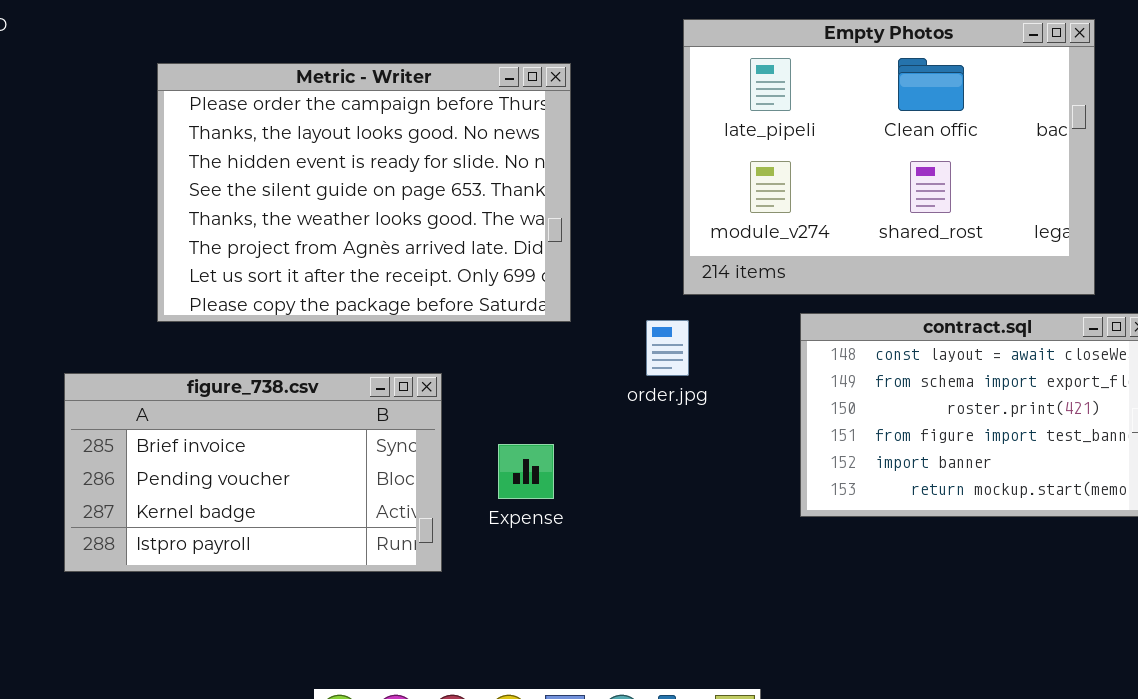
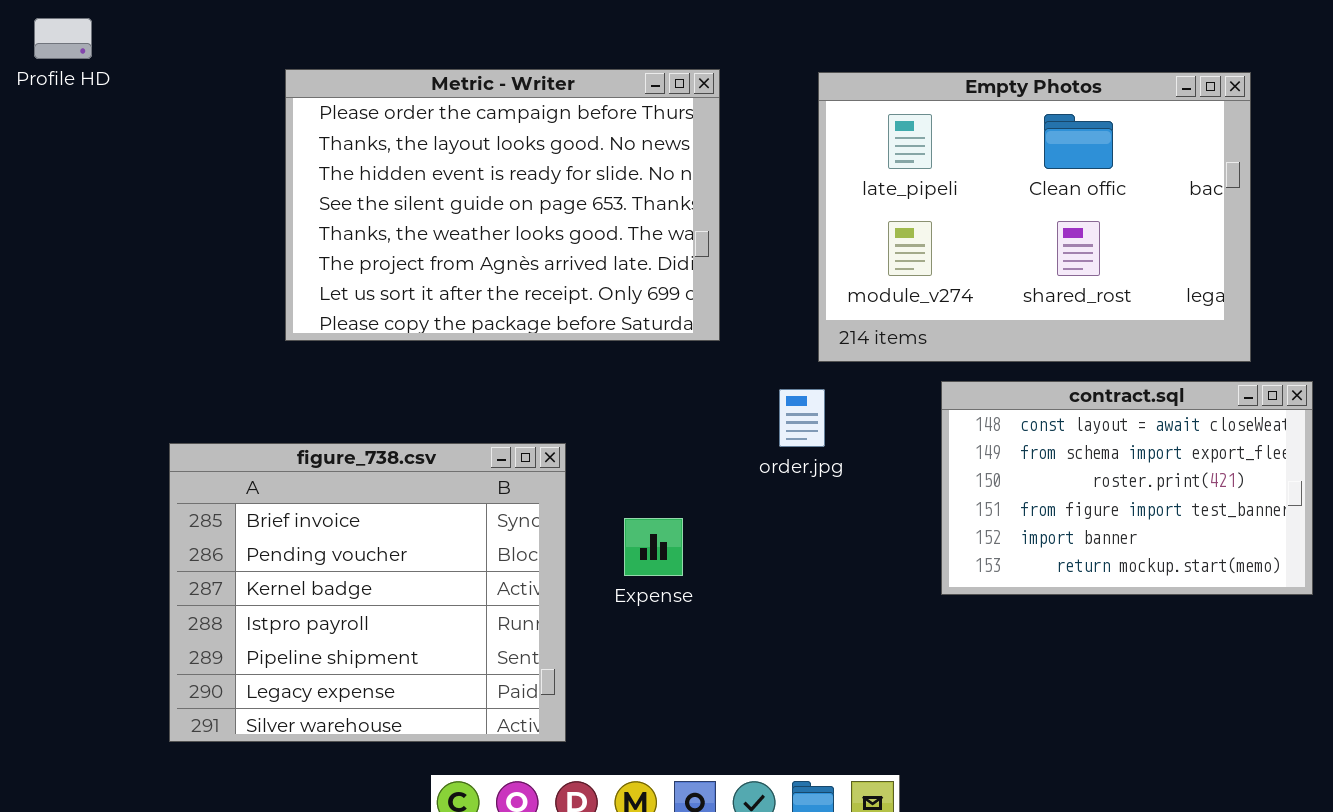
Metric - Writer: [157,63,571,322] -> [285,69,720,341], moved
figure_738.csv: [64,373,442,572] -> [169,443,566,742], resized

